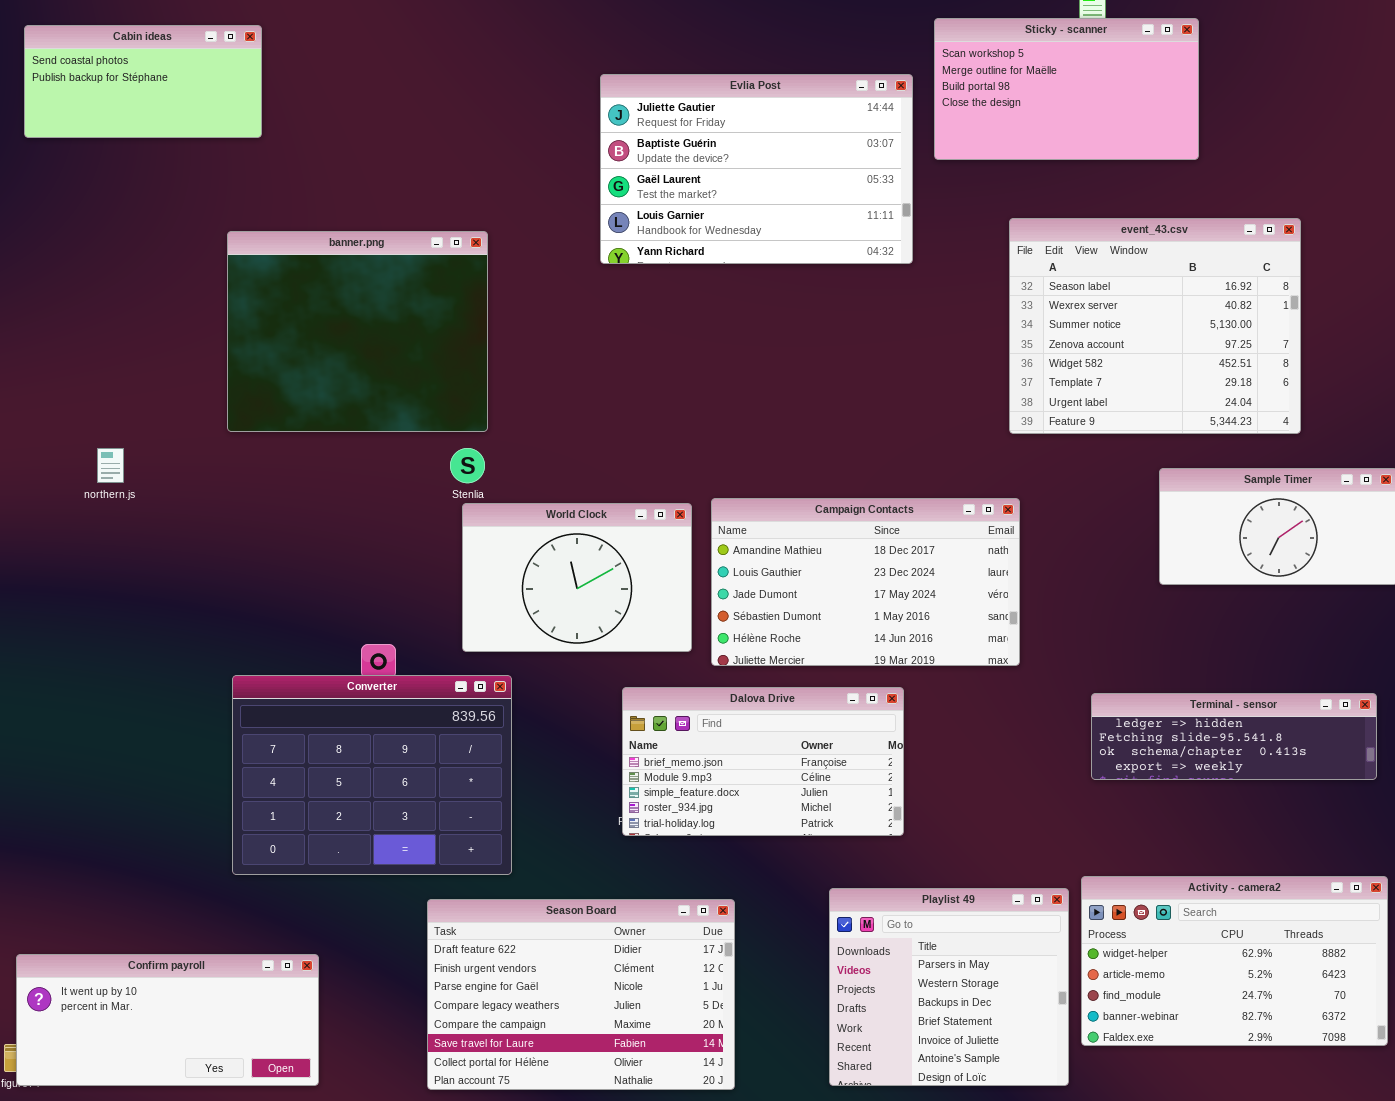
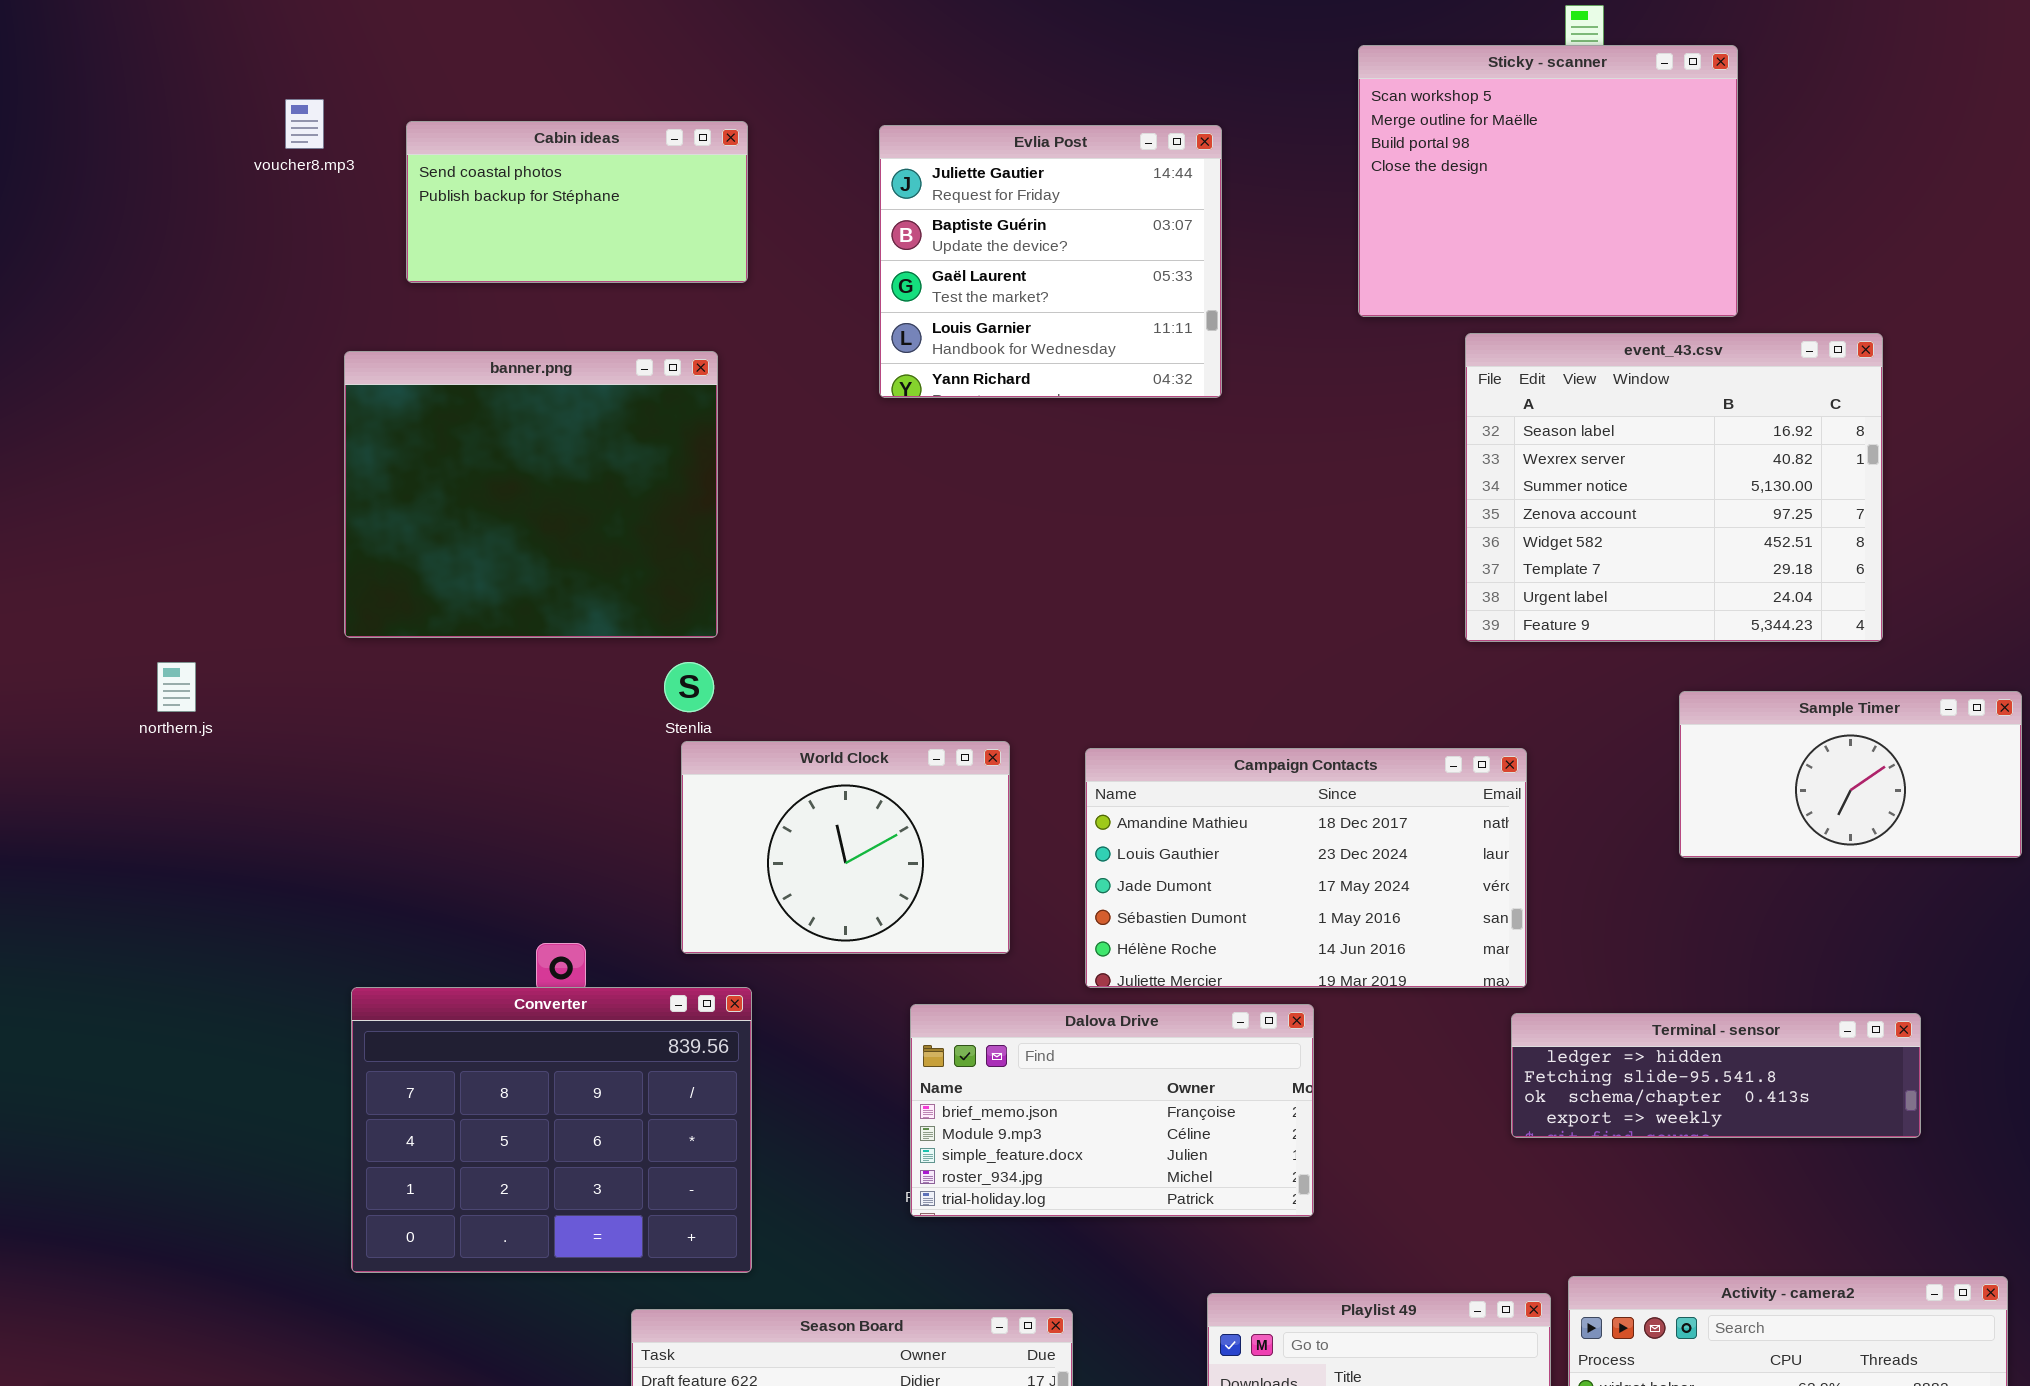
Sticky - scanner: [934,18,1199,160] -> [1358,45,1738,317], resized
Cabin ideas: [24,25,262,138] -> [406,121,748,283], moved
Evlia Post: [600,74,913,264] -> [879,125,1222,398], resized
Campaign Contacts: [711,498,1020,666] -> [1085,748,1527,988], moved
Terminal - sensor: [1091,693,1377,780] -> [1511,1013,1921,1138], moved

